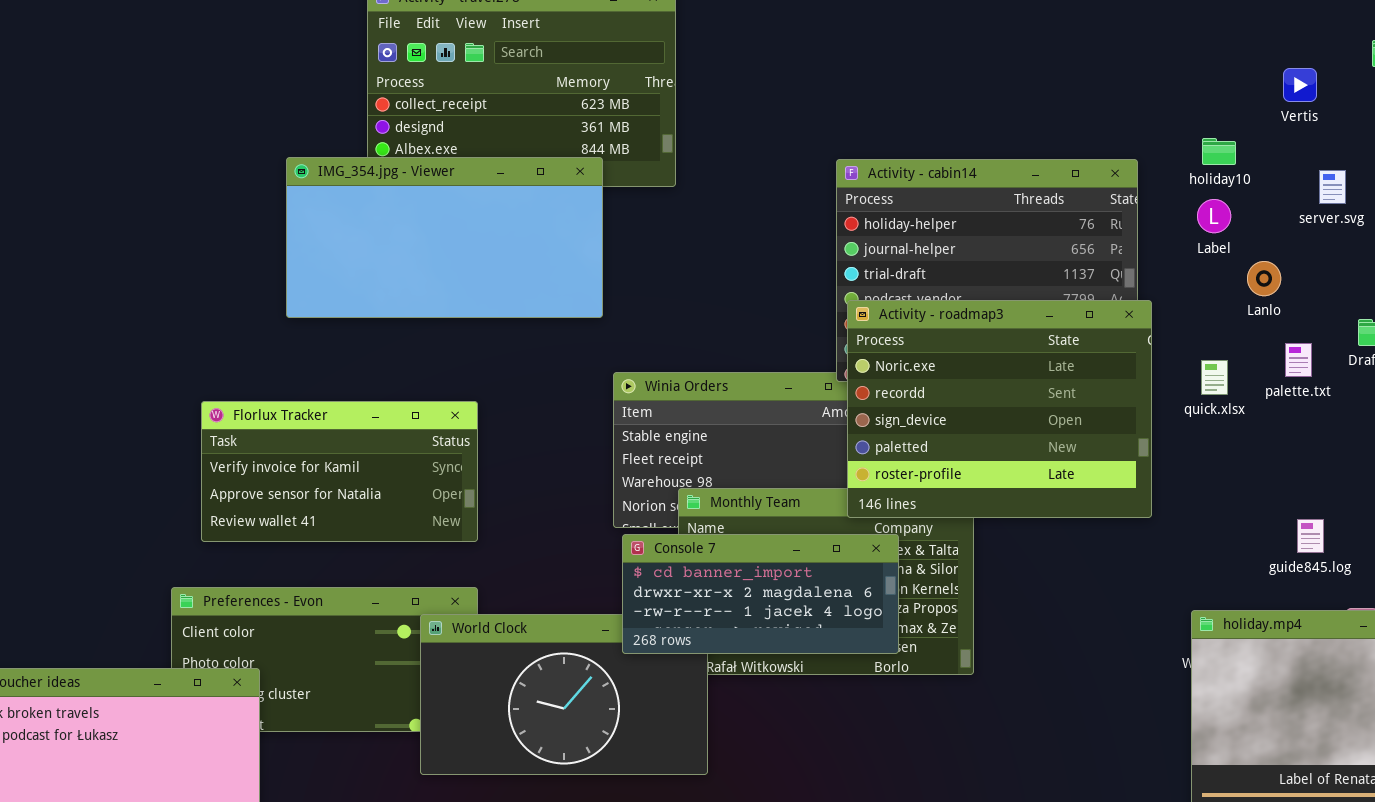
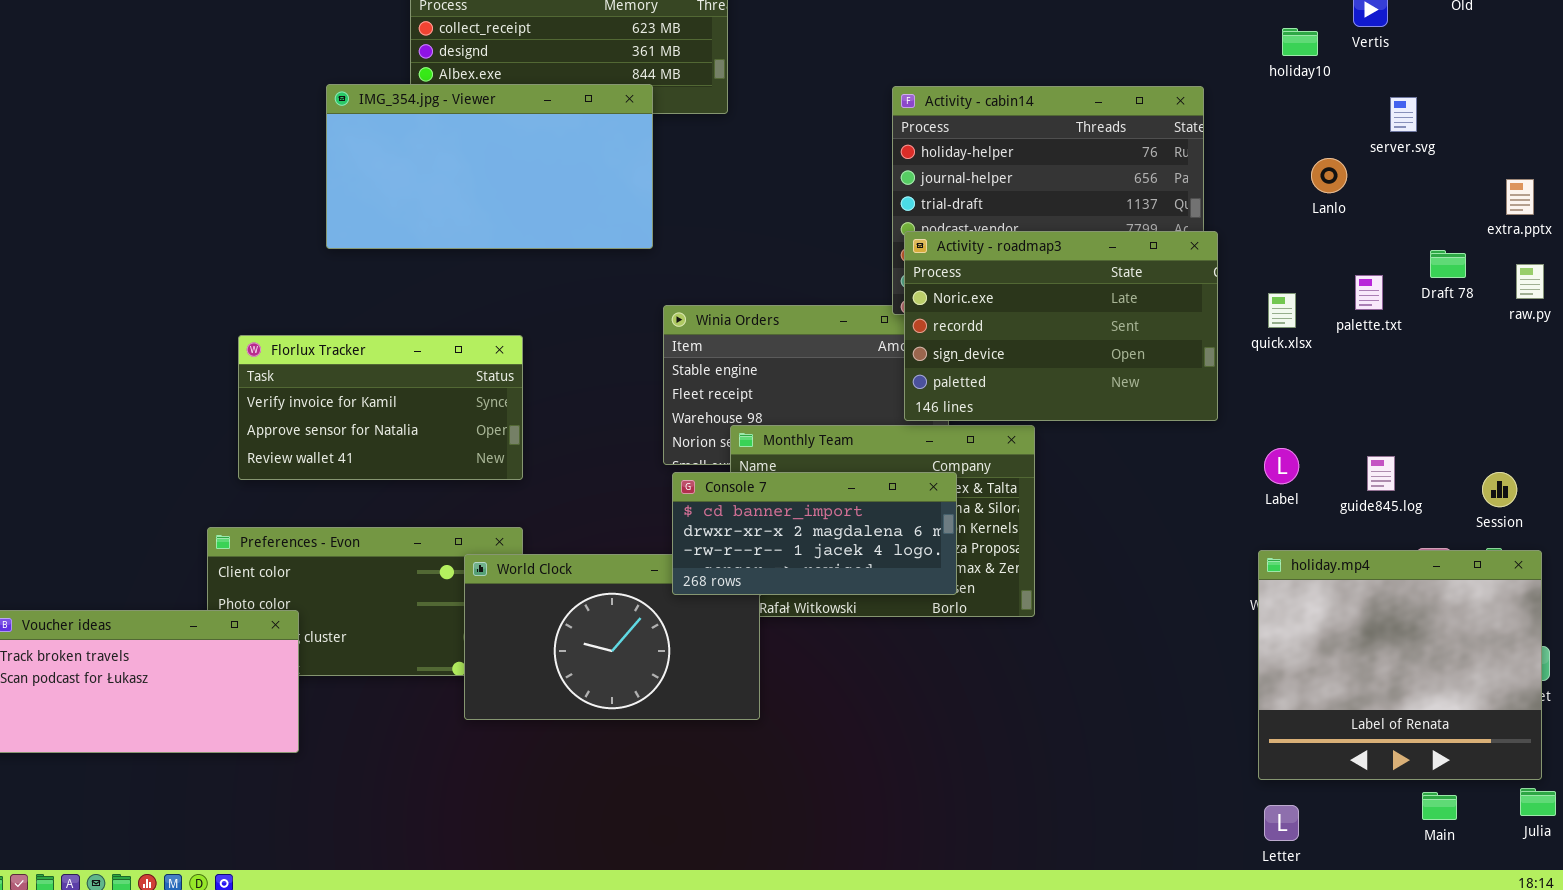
holiday10: [1202,138,1236,165] -> [1282,28,1318,56], moved
Label: [1197,199,1231,233] -> [1264,448,1299,484], moved
Lanlo: [1247,261,1281,296] -> [1311,158,1347,193], moved
Activity - roadmap3: [847,300,1152,518] -> [904,231,1218,421], resized

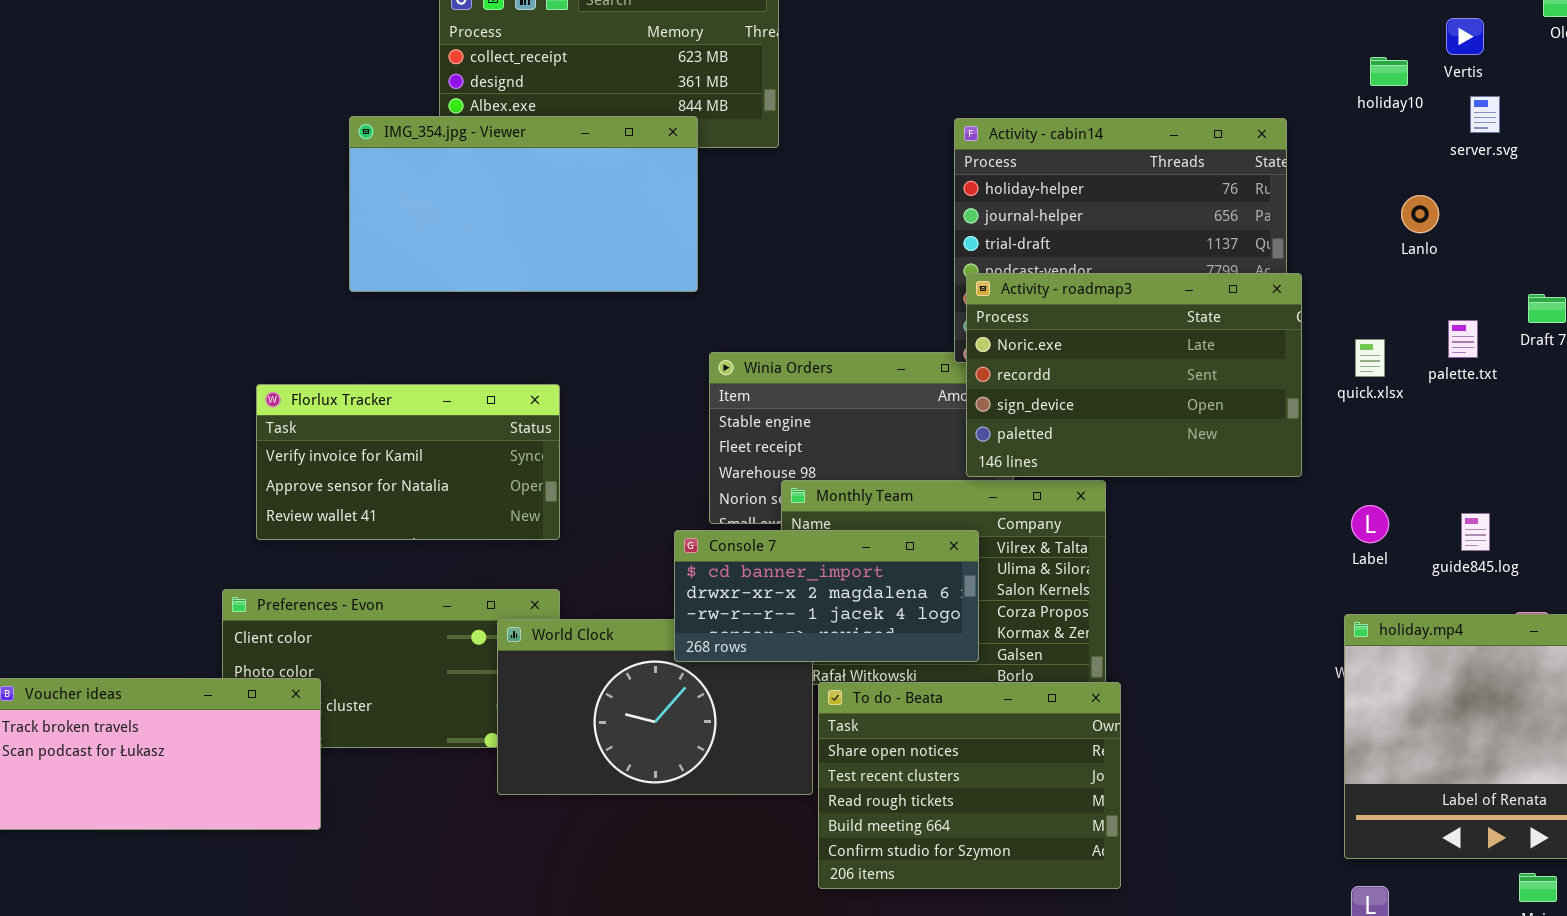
server.svg: [1390,97,1417,132] -> [1470,96,1500,133], moved
Console 7: [672,472,957,595] -> [674,530,979,662], moved
To do - Beata: none -> [818,682,1121,889], opened

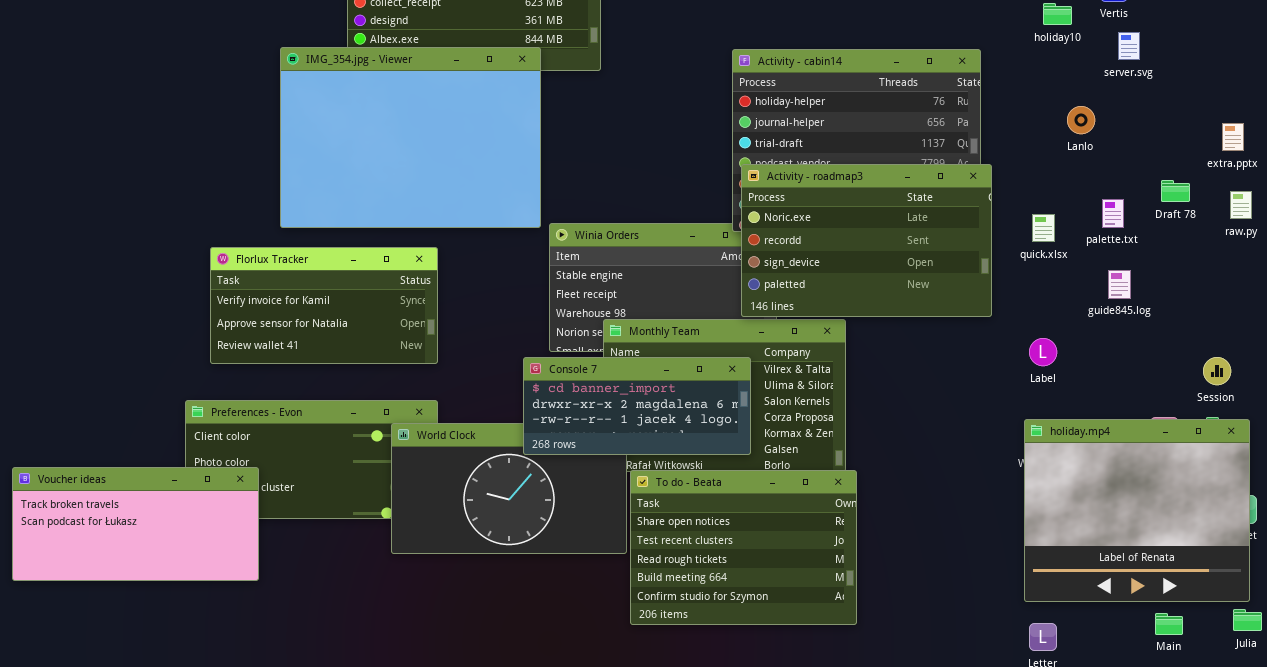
IMG_354.jpg - Viewer: [349,116,698,292] -> [280,47,541,228], resized
guide845.log: [1461,513,1490,551] -> [1108,270,1131,299], moved

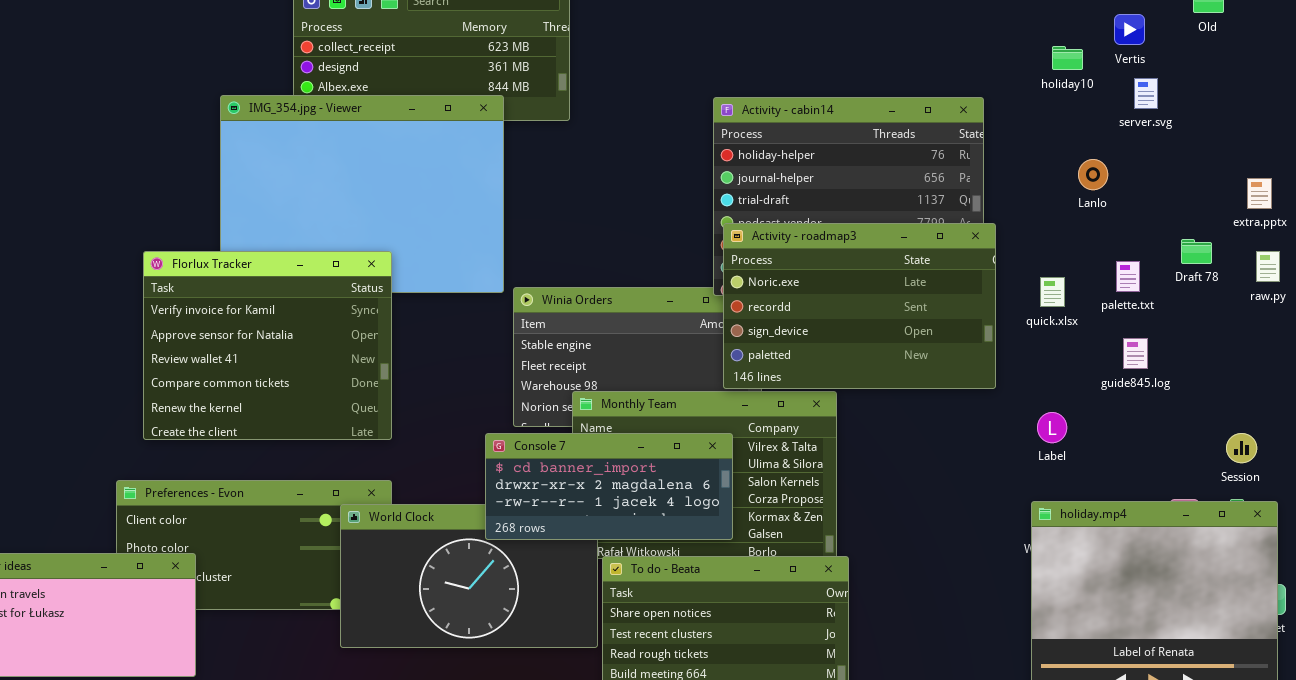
Florlux Tracker: [210,247,438,364] -> [143,251,392,440], resized

